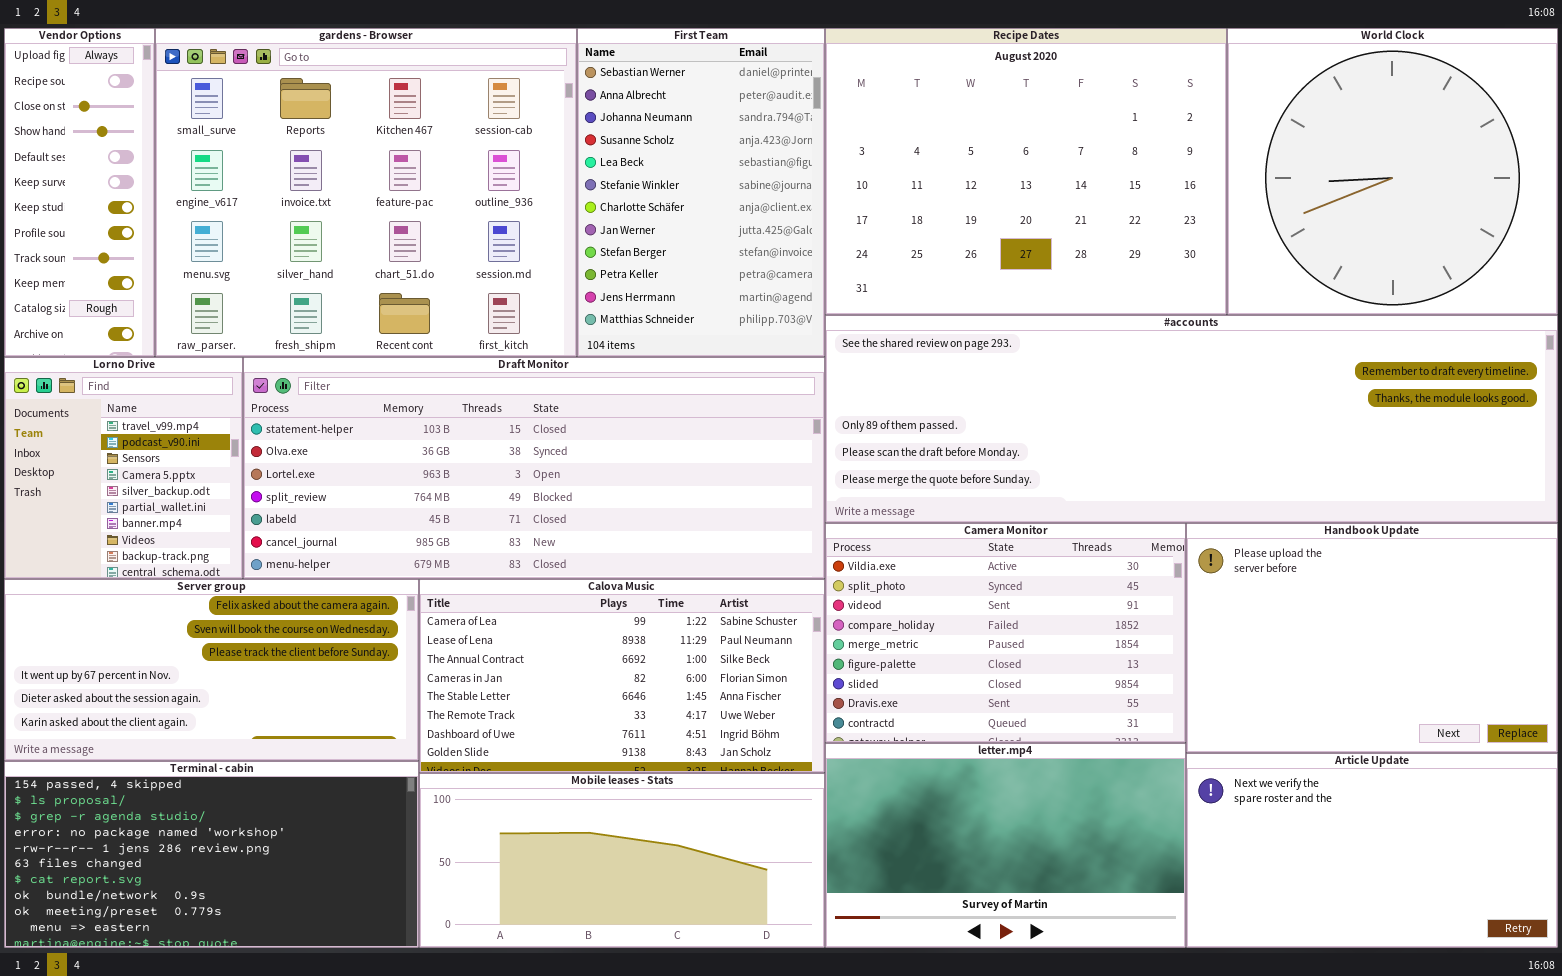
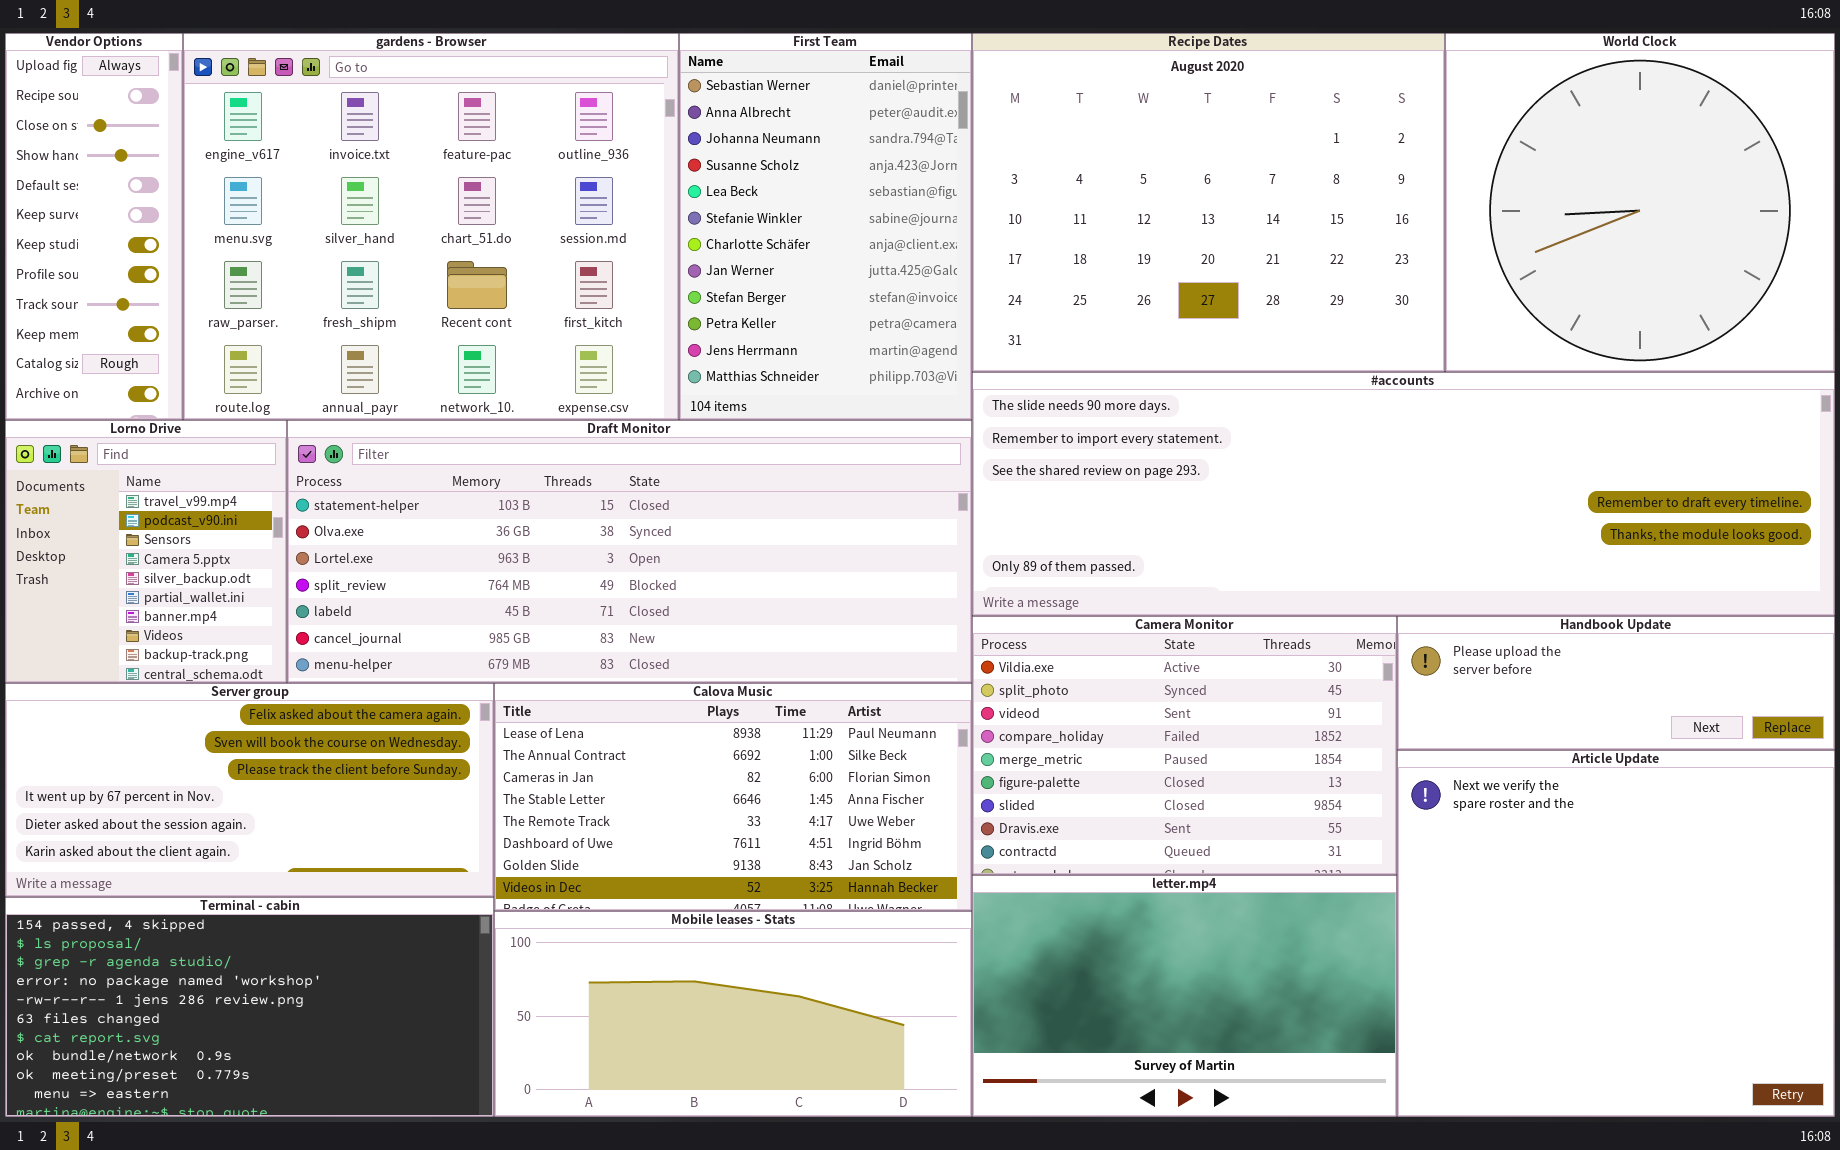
gardens - Browser: [155,28,577,357] -> [183,33,679,420], scrolled down 1 row
#accounts: [825,315,1558,523] -> [972,372,1835,616], scrolled up 2 rows
Handbook Update: [1186,523,1558,753] -> [1397,616,1835,750], resized
Calova Music: [419,579,825,773] -> [494,683,972,911], scrolled down 1 row
Article Update: [1186,753,1558,948] -> [1397,750,1835,1117], resized

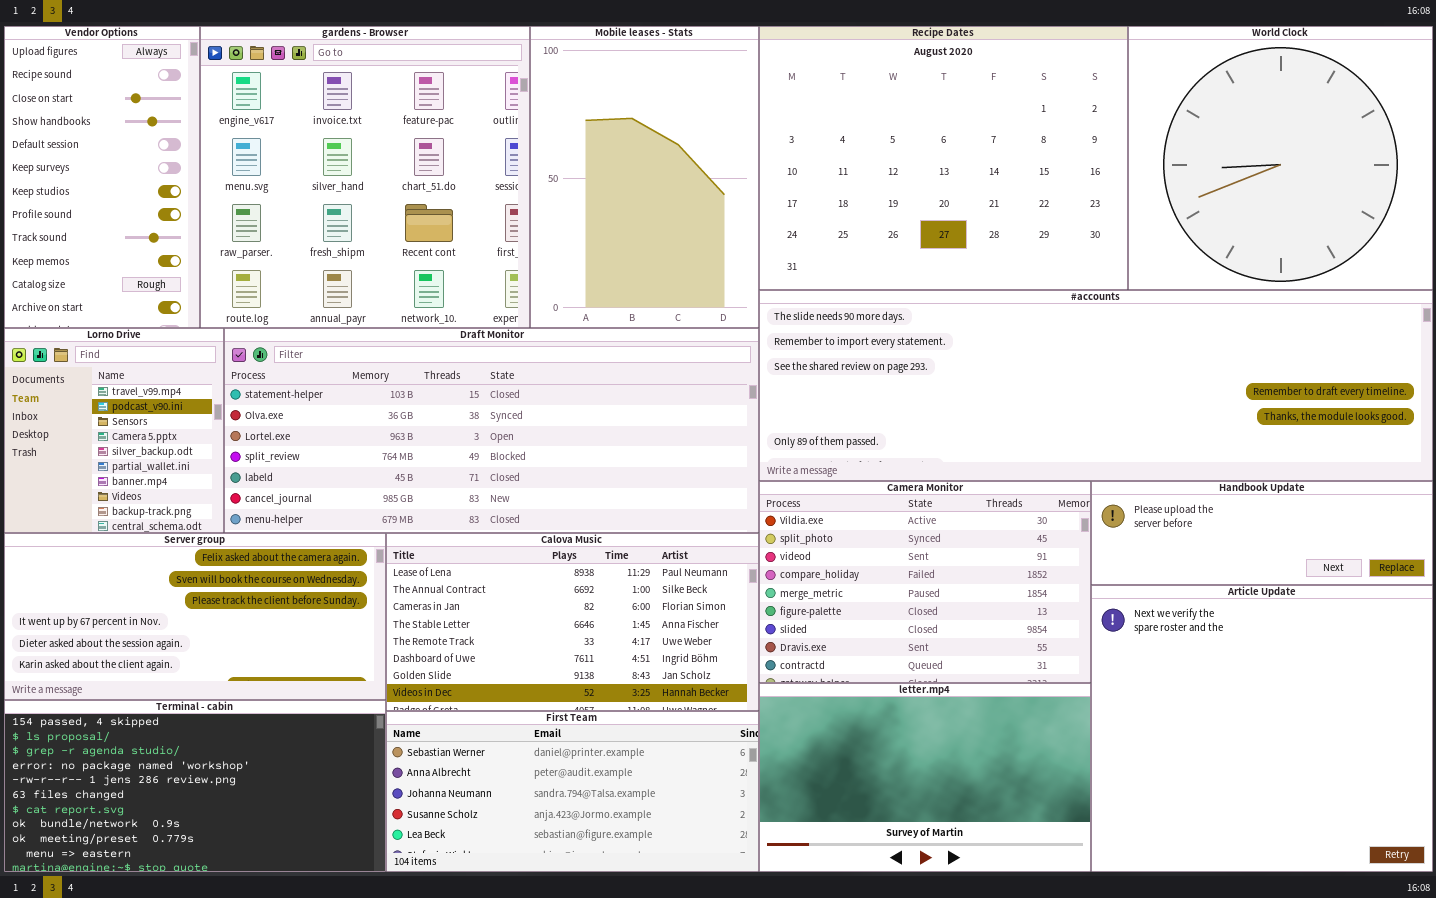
Vendor Options: [5,33,183,420] -> [4,26,200,328], resized
gardens - Browser: [183,33,679,420] -> [200,26,530,328], resized
First Team: [679,33,972,420] -> [386,711,759,872], moved, resized
Mobile leases - Stats: [494,911,972,1117] -> [530,26,759,328], moved, resized

